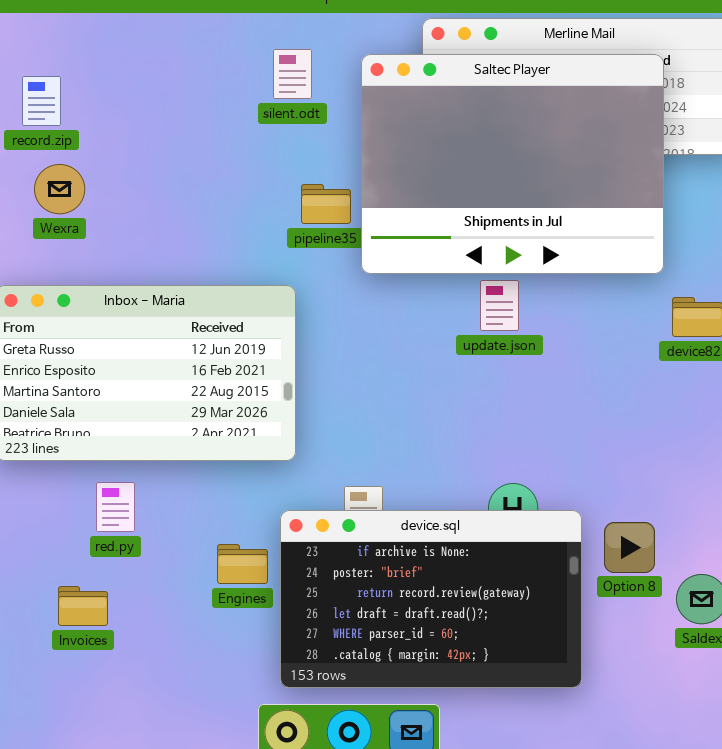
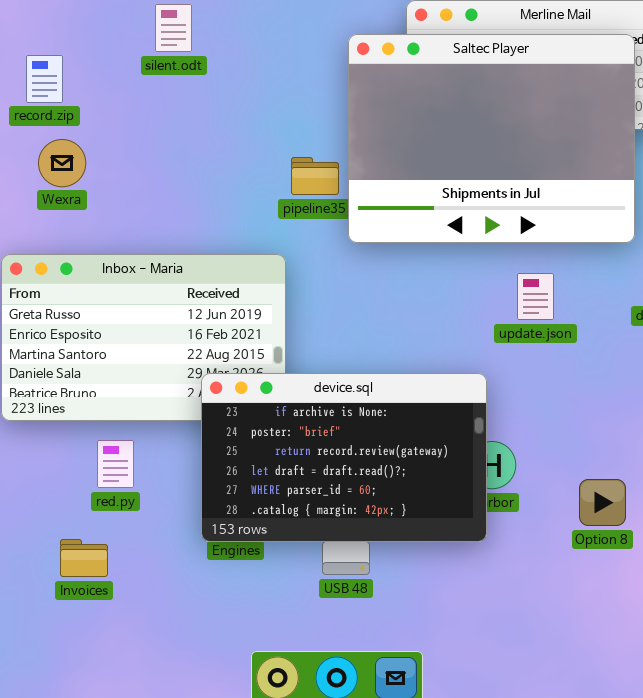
silent.odt: [273,49,312,99] -> [155,4,192,52], moved
update.json: [480,280,519,331] -> [517,273,554,320], moved
device.sql: [280,510,582,688] -> [201,373,487,542], moved

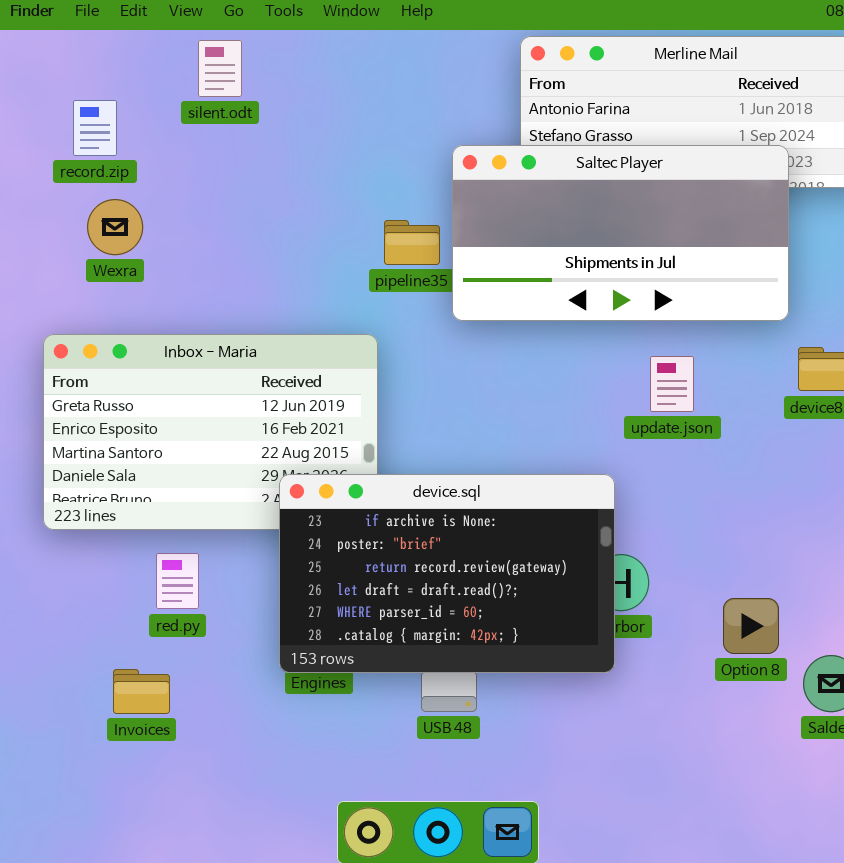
silent.odt: [155,4,192,52] -> [198,40,242,97], moved
Saltec Player: [348,34,635,243] -> [452,145,789,321], resized

